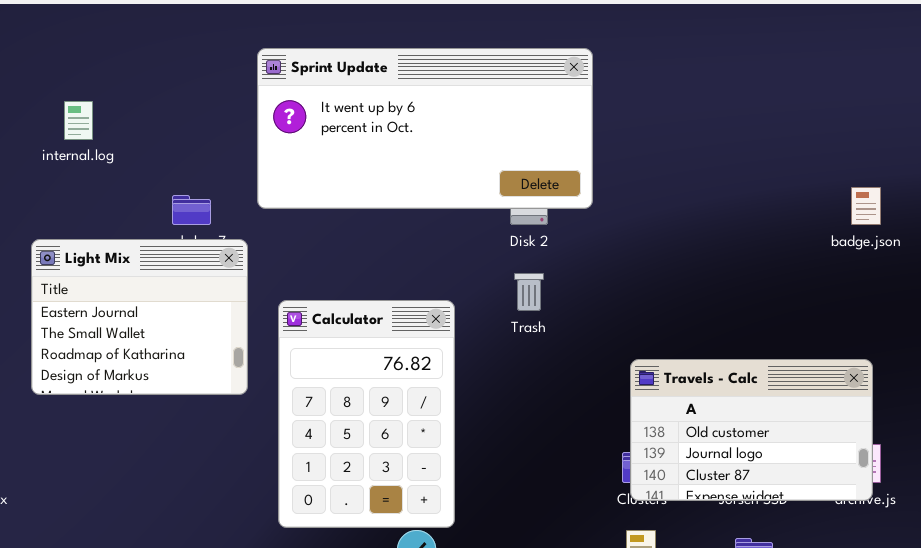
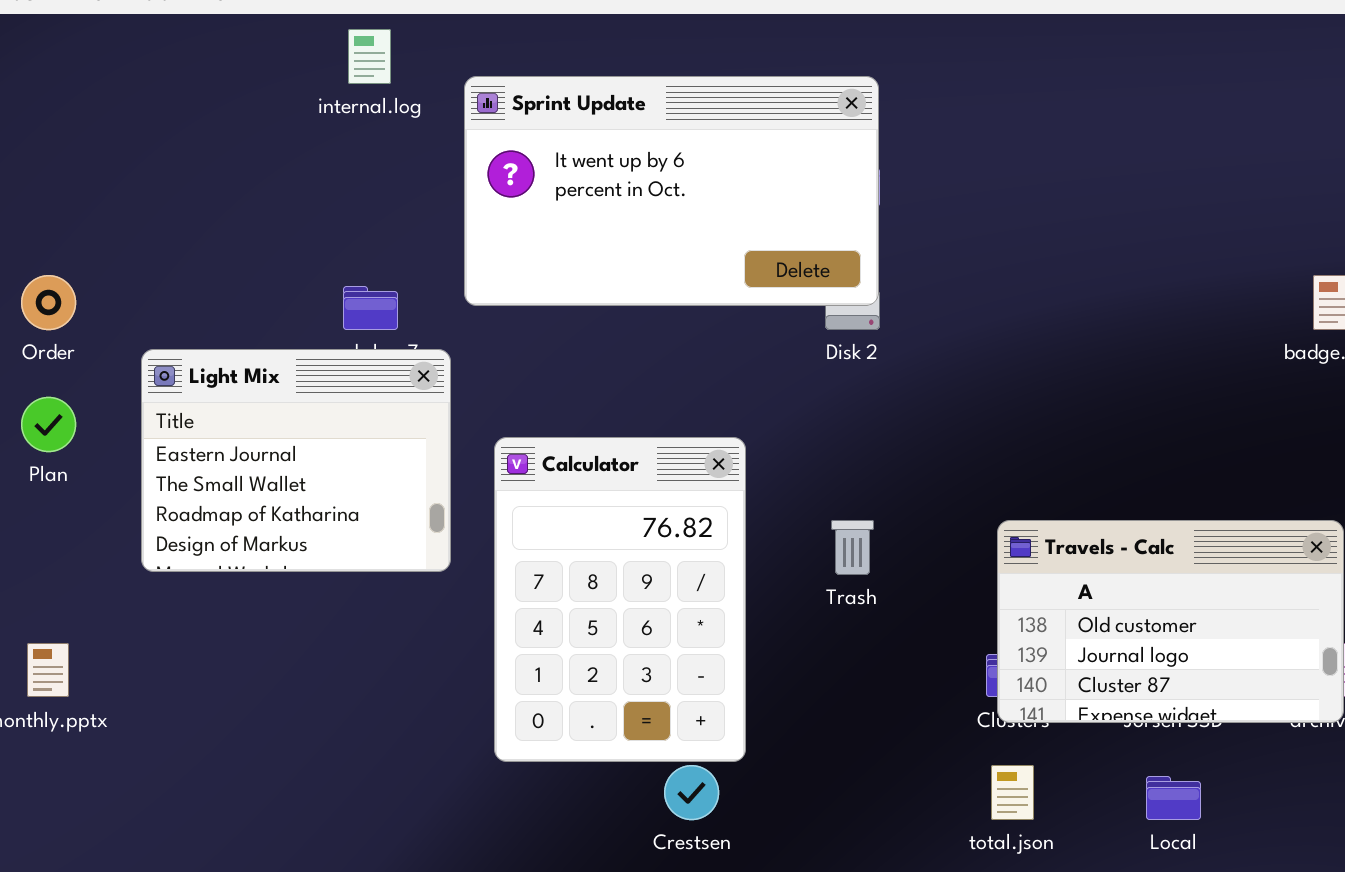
Sprint Update: [257,48,593,209] -> [464,76,879,306], resized
internal.log: [64,101,93,140] -> [348,29,391,84], moved
Trash: [514,273,544,311] -> [831,520,874,575], moved

